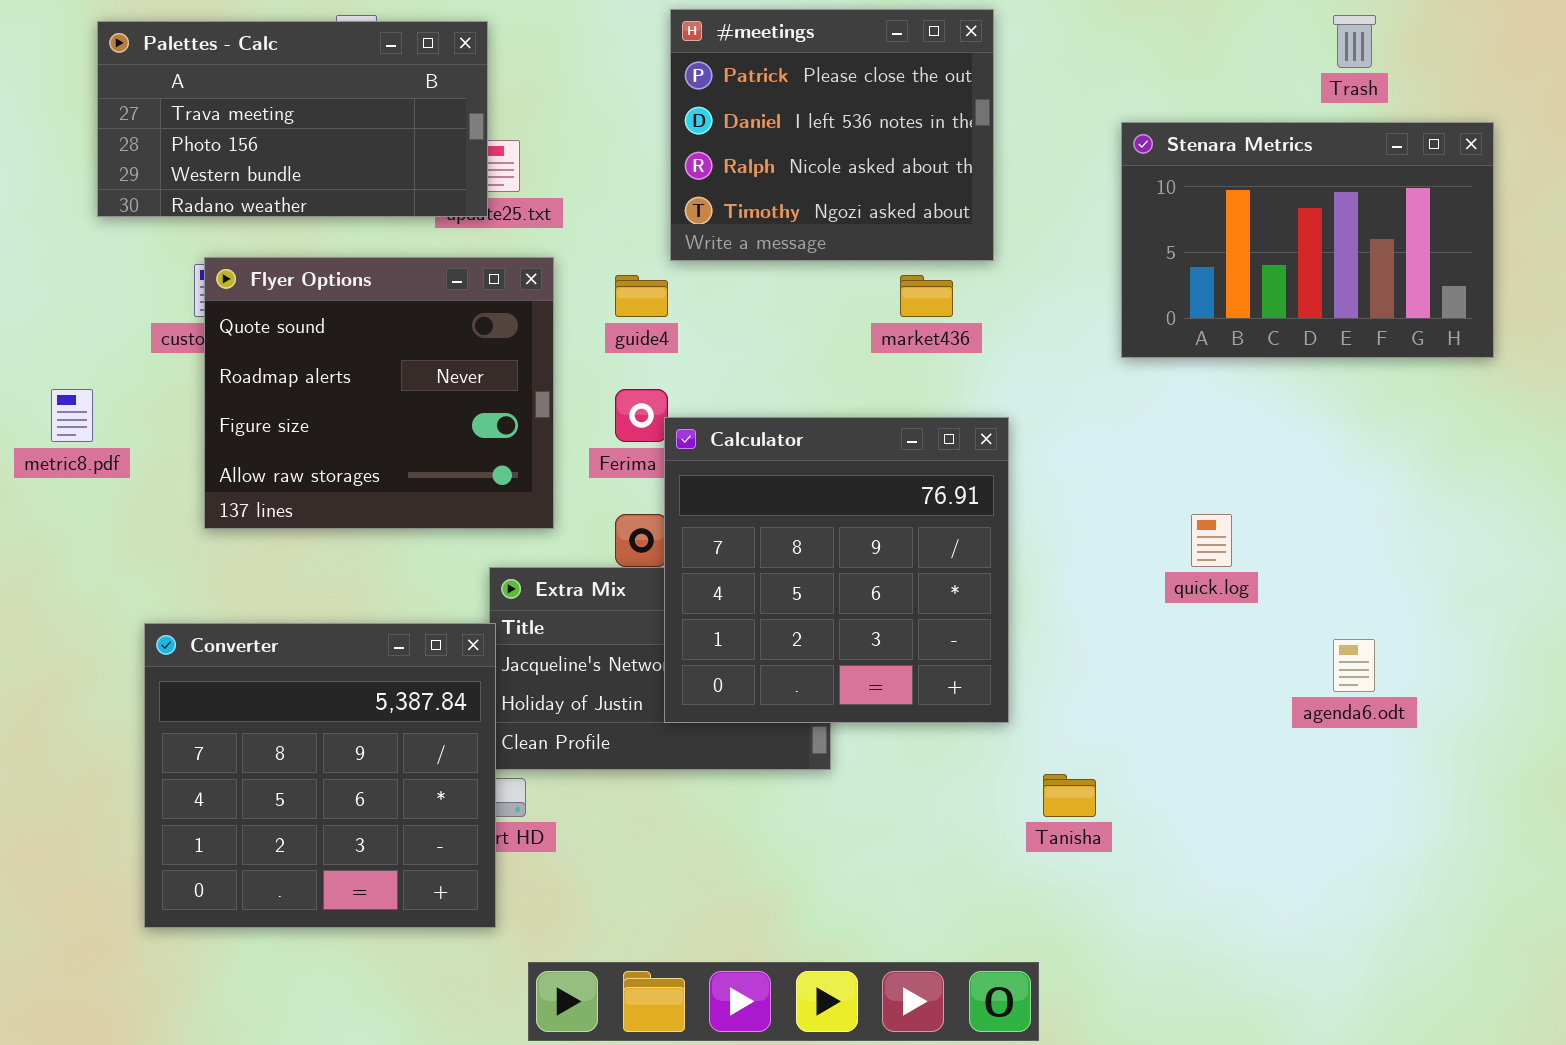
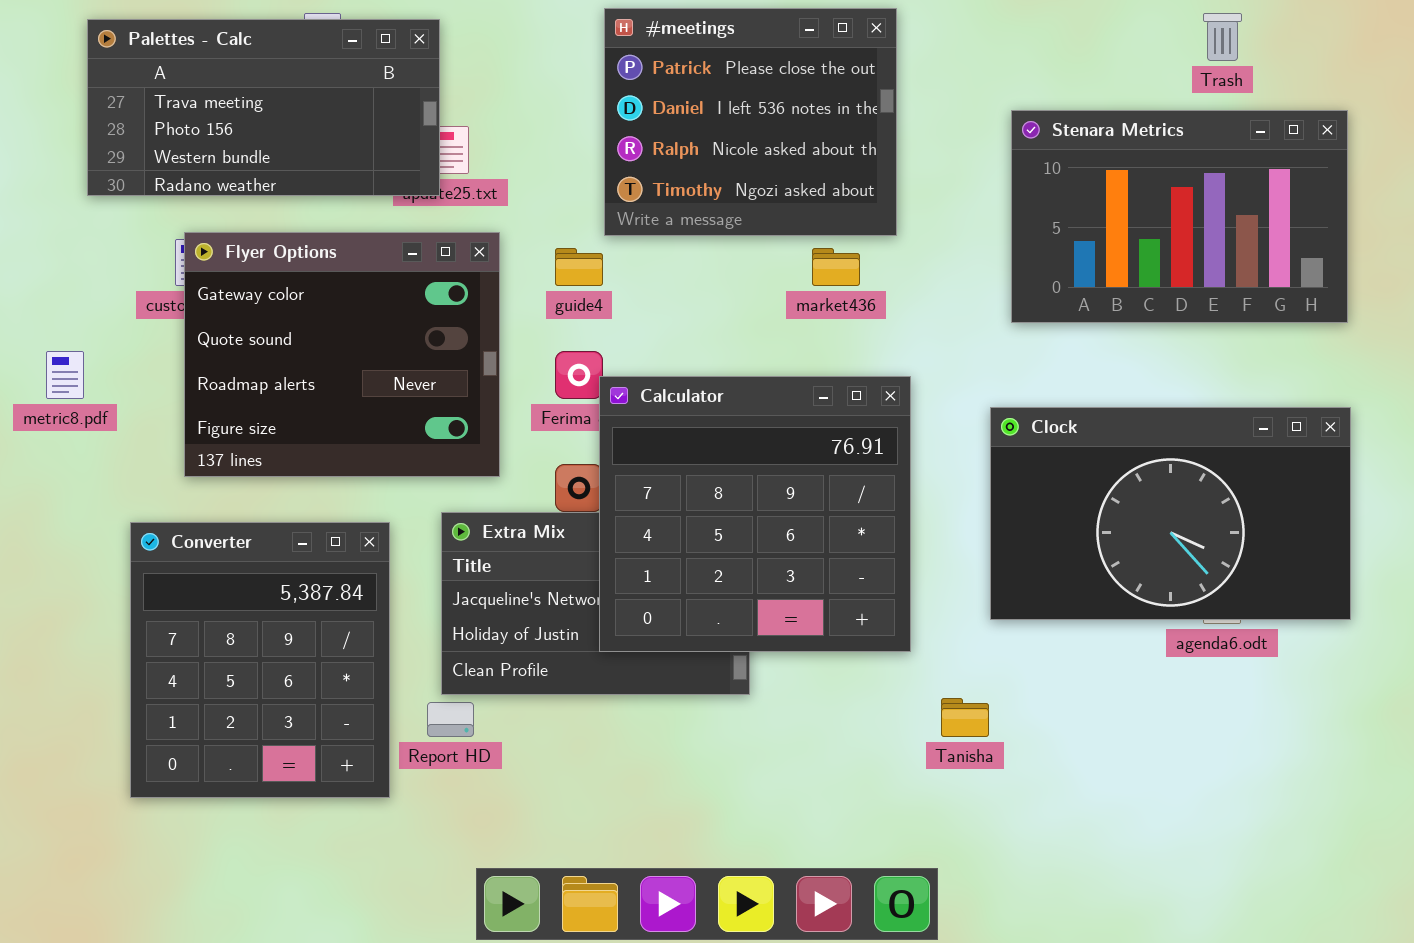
Flyer Options: [204,257,554,529] -> [184,232,500,477], scrolled up 1 row
Clock: none -> [990,407,1351,620], opened
Converter: [144,623,496,928] -> [130,522,390,798], moved, resized

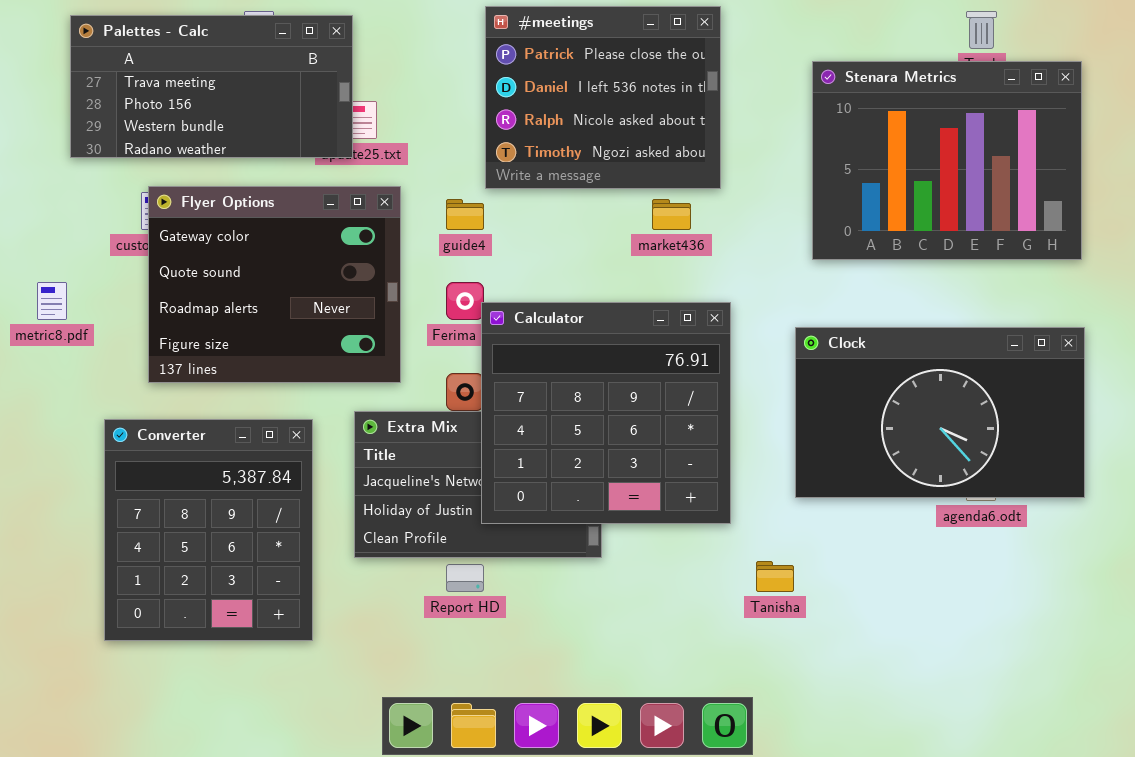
Stenara Metrics: [1011,110,1348,323] -> [812,61,1082,260], resized
Report HD: [427,702,474,737] -> [446,564,484,592], moved

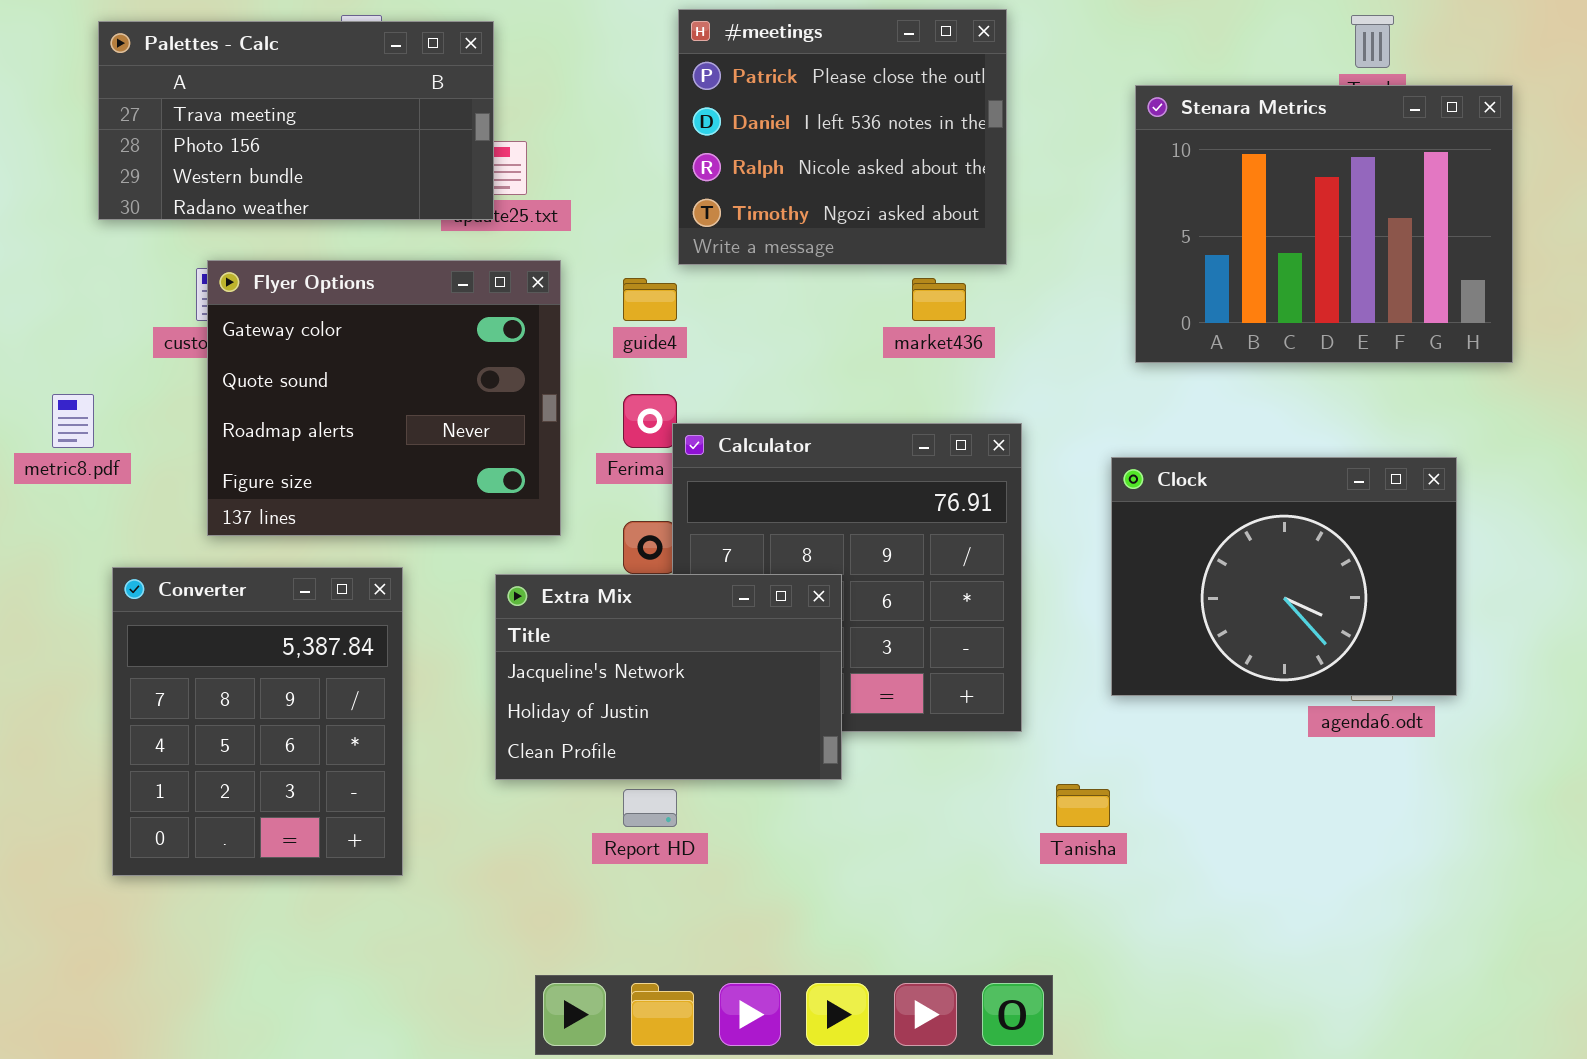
Clock: [795,327,1085,498] -> [1111,457,1457,696], resized
Extra Mix: [354,411,602,558] -> [495,574,842,780], raised
Converter: [104,419,313,641] -> [112,567,403,876], moved

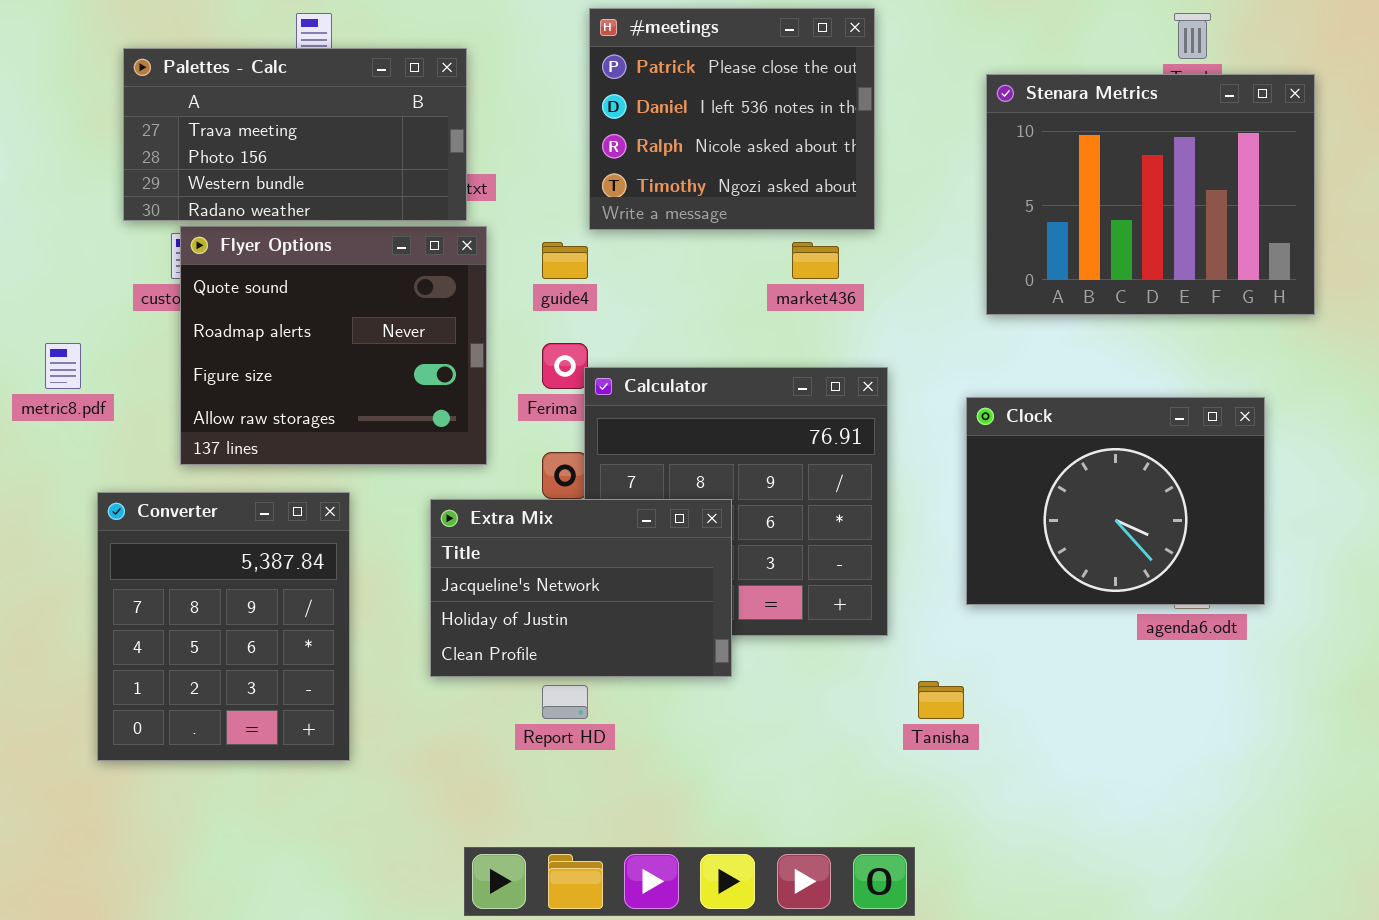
Palettes - Calc: [98,21,494,220] -> [123,48,467,221], moved
Flyer Options: [207,260,561,536] -> [180,226,487,465], scrolled down 1 row

